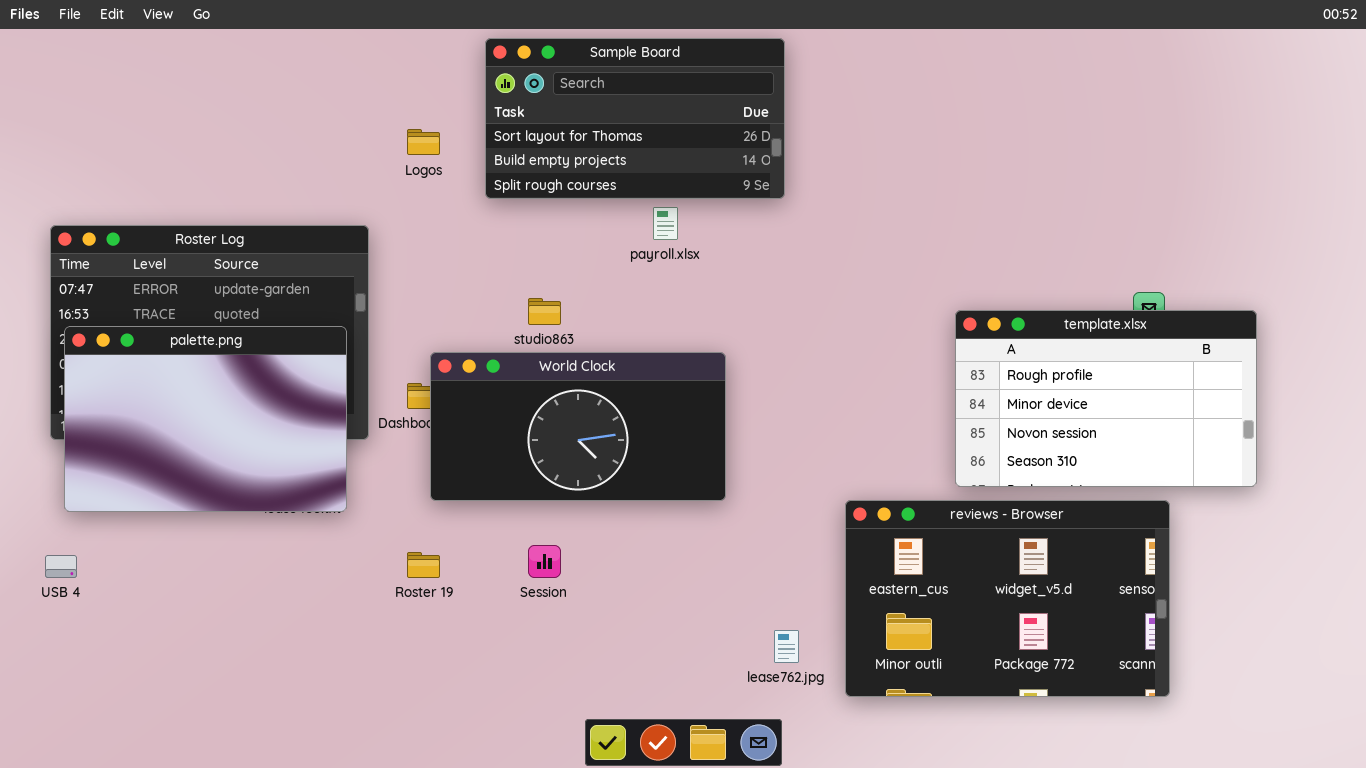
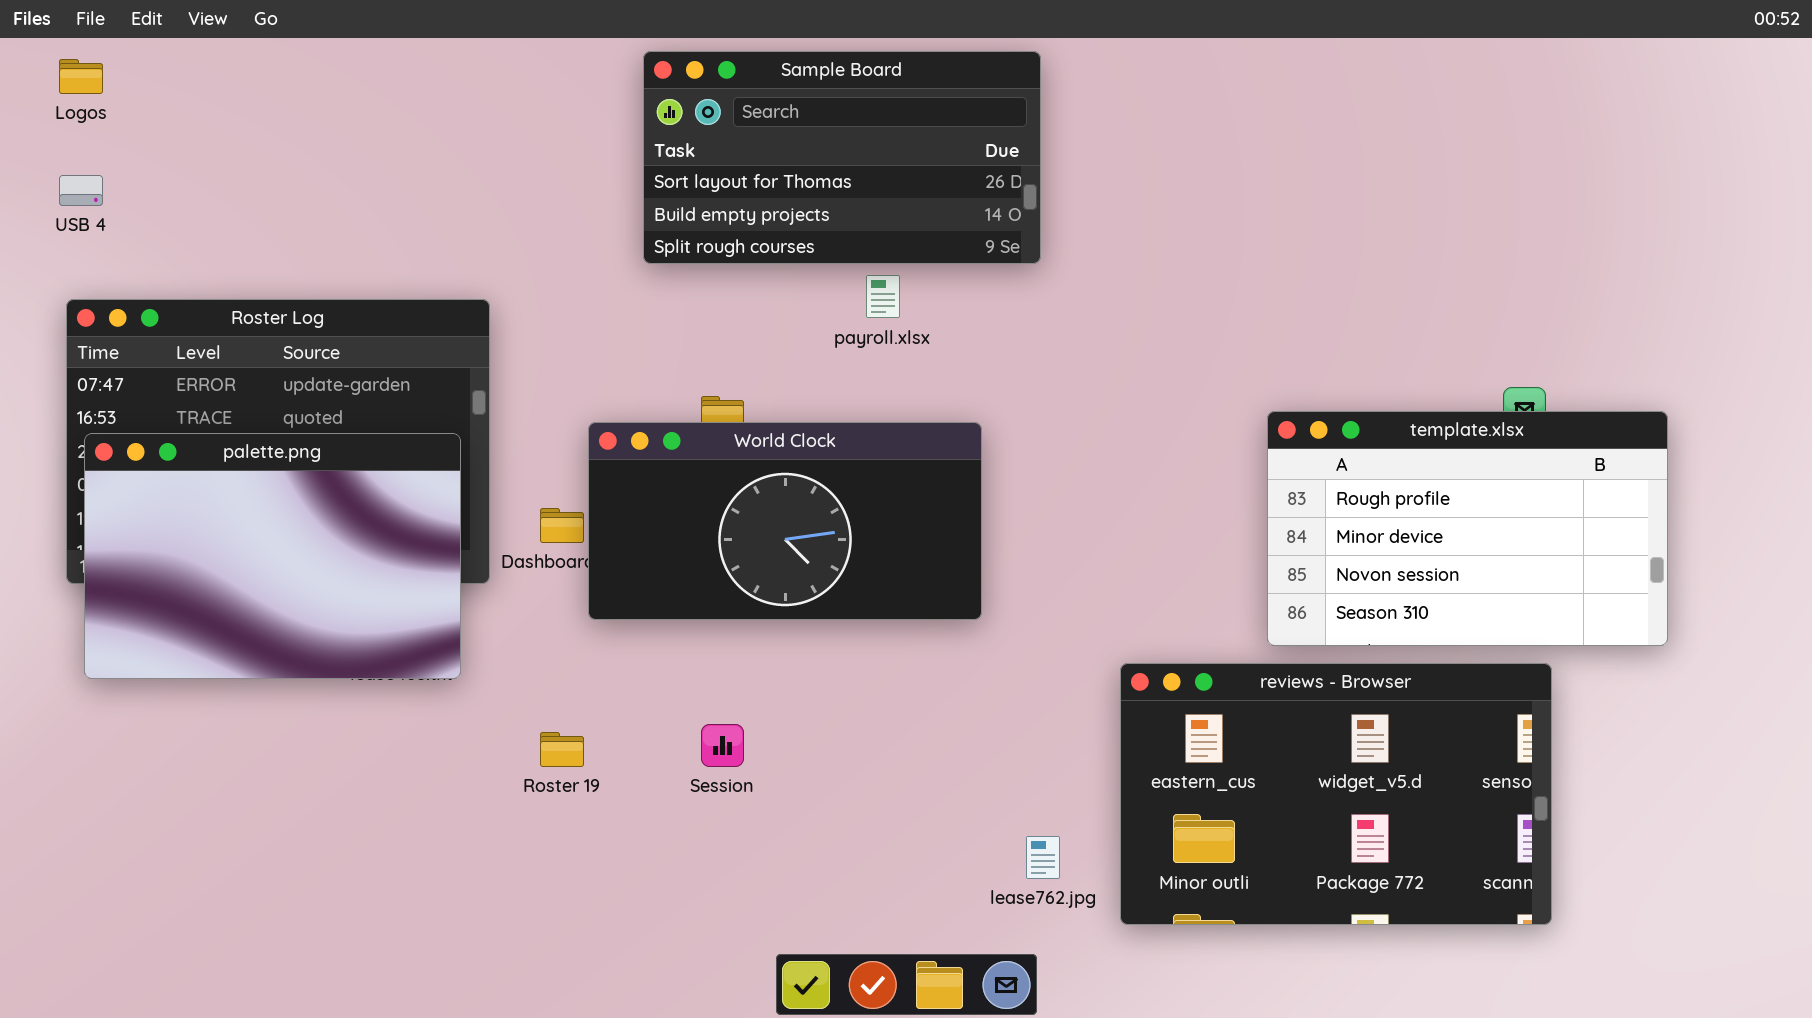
Logos: [407,129,440,155] -> [59,59,103,94], moved
World Clock: [430,352,726,501] -> [588,422,982,620], moved
USB 4: [45,555,77,578] -> [59,175,103,206], moved

